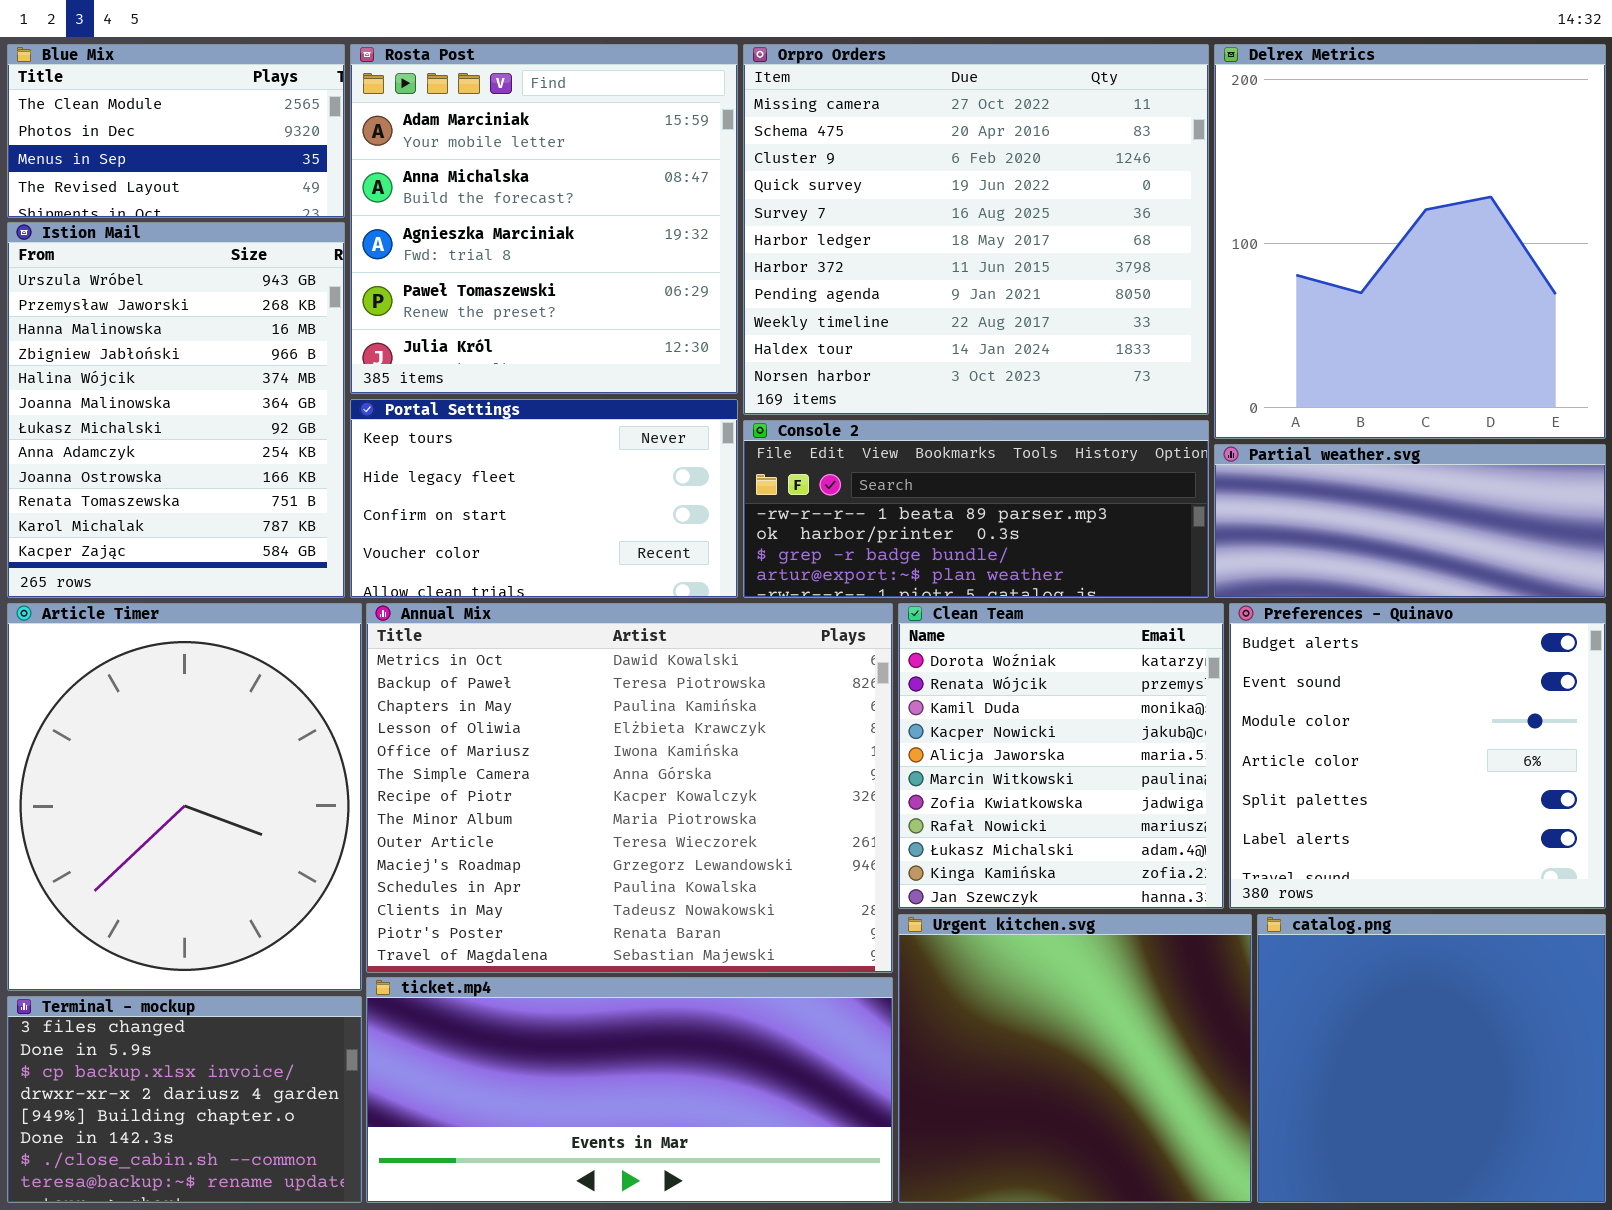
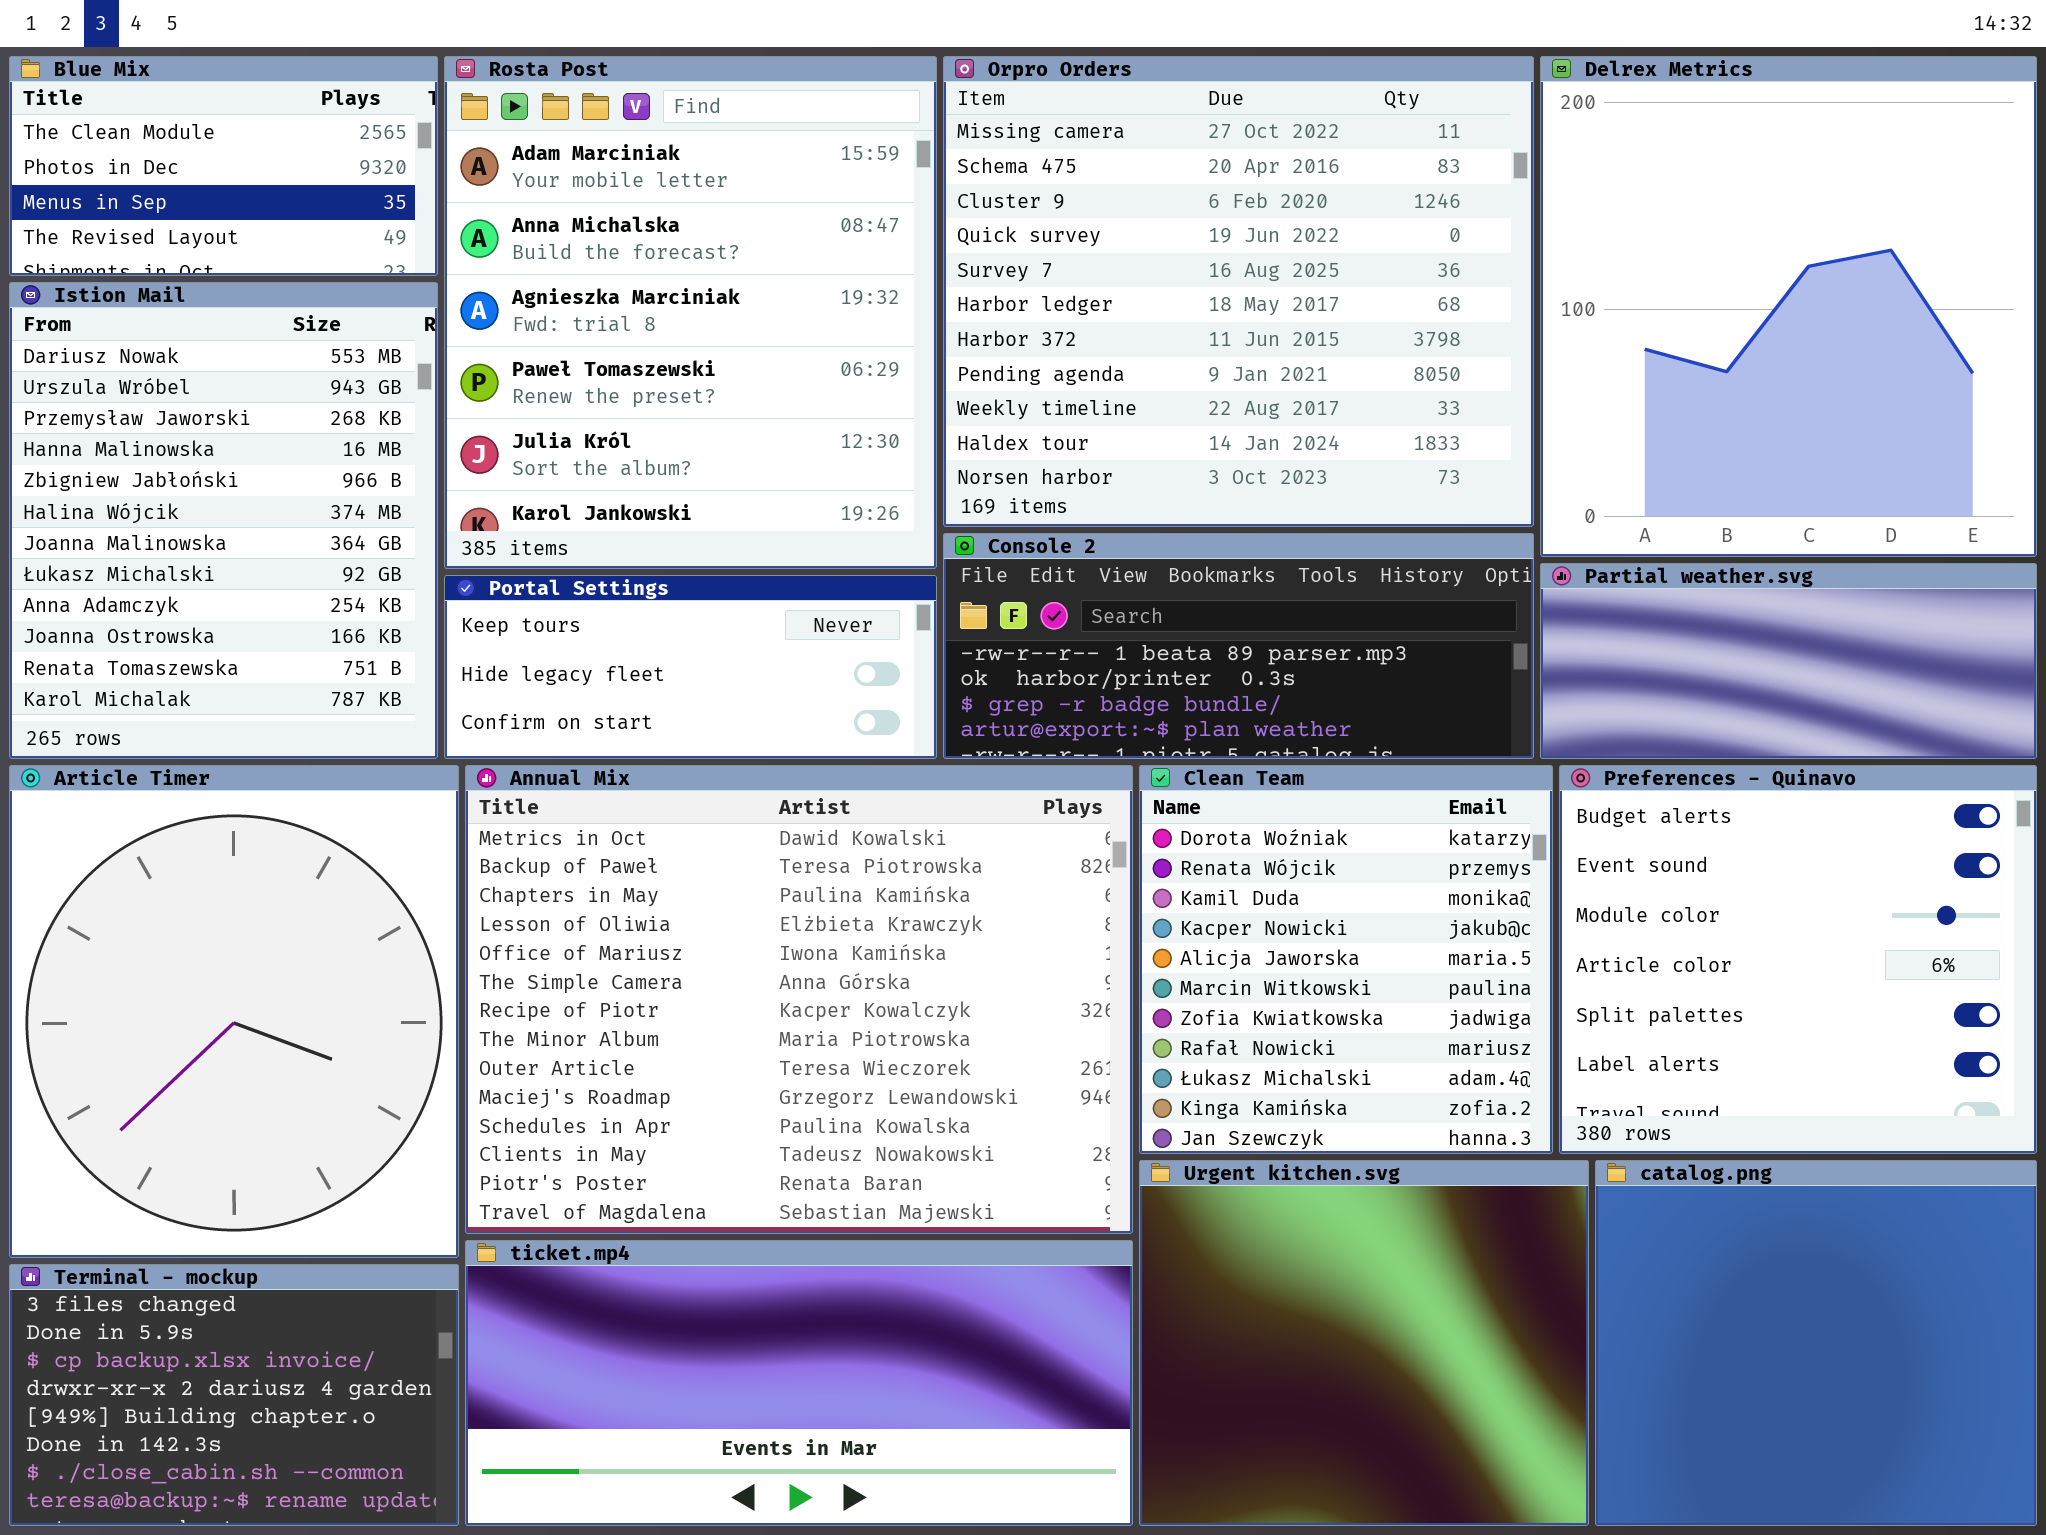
Rosta Post: [350,44,738,394] -> [444,56,937,569], resized
Istion Mail: [7,222,345,598] -> [9,282,438,759], scrolled up 1 row
Portal Settings: [350,399,738,598] -> [444,575,937,759], resized

